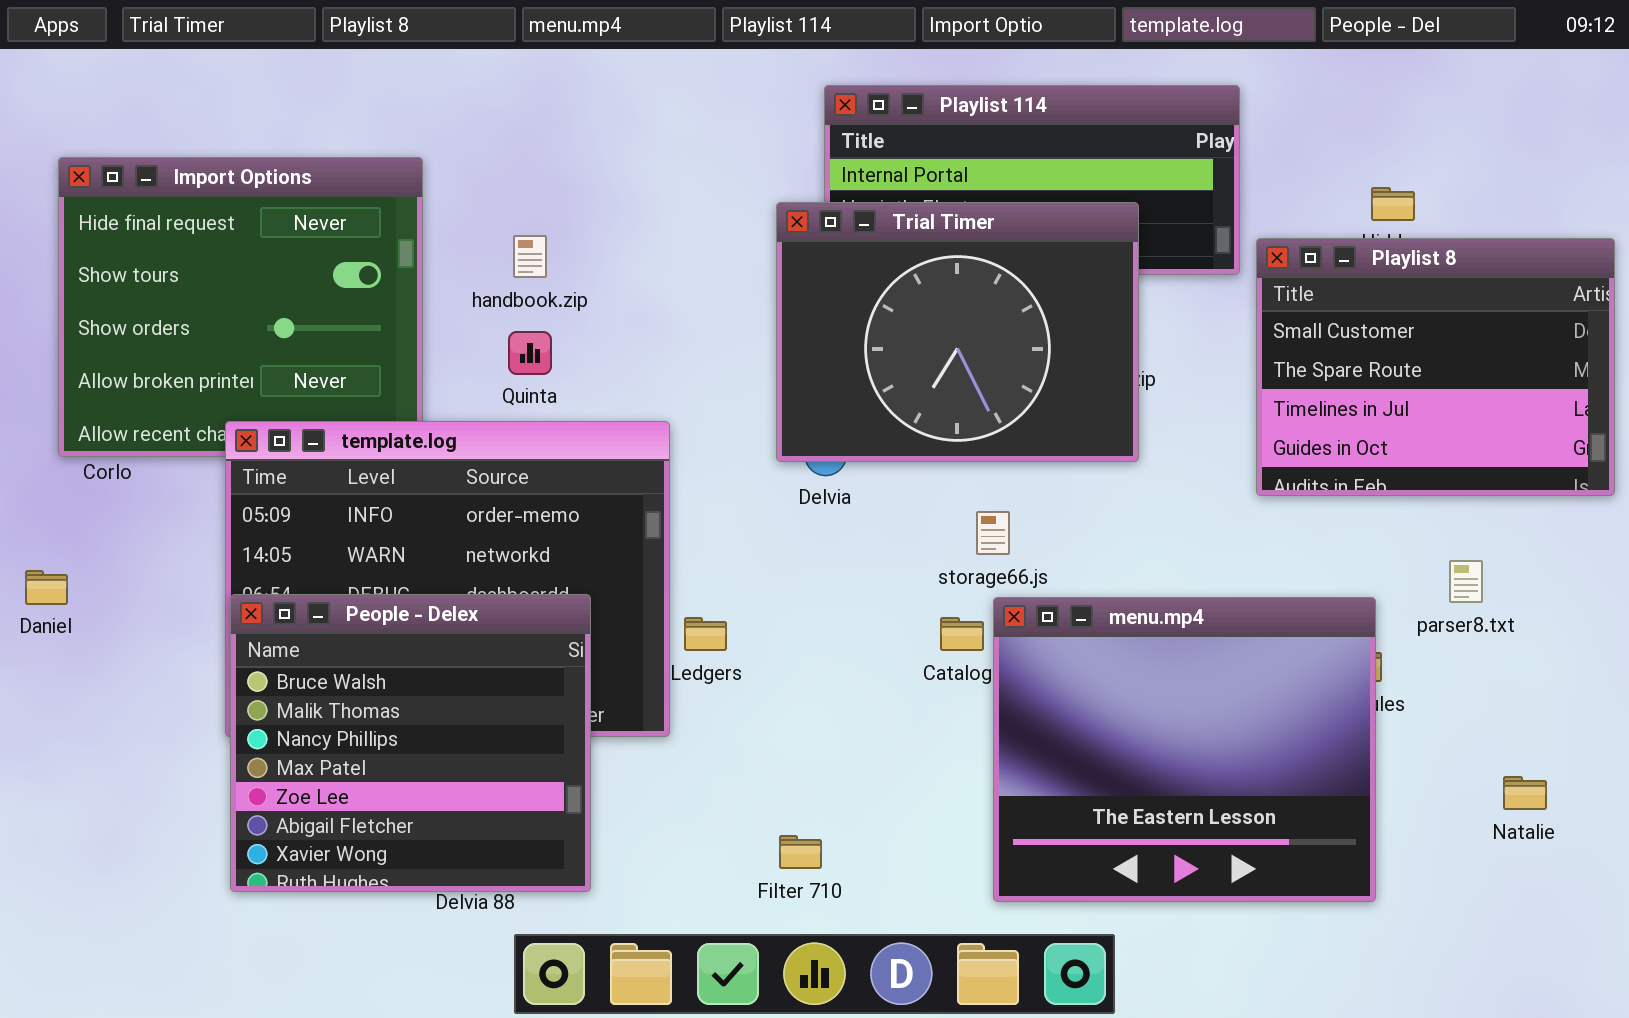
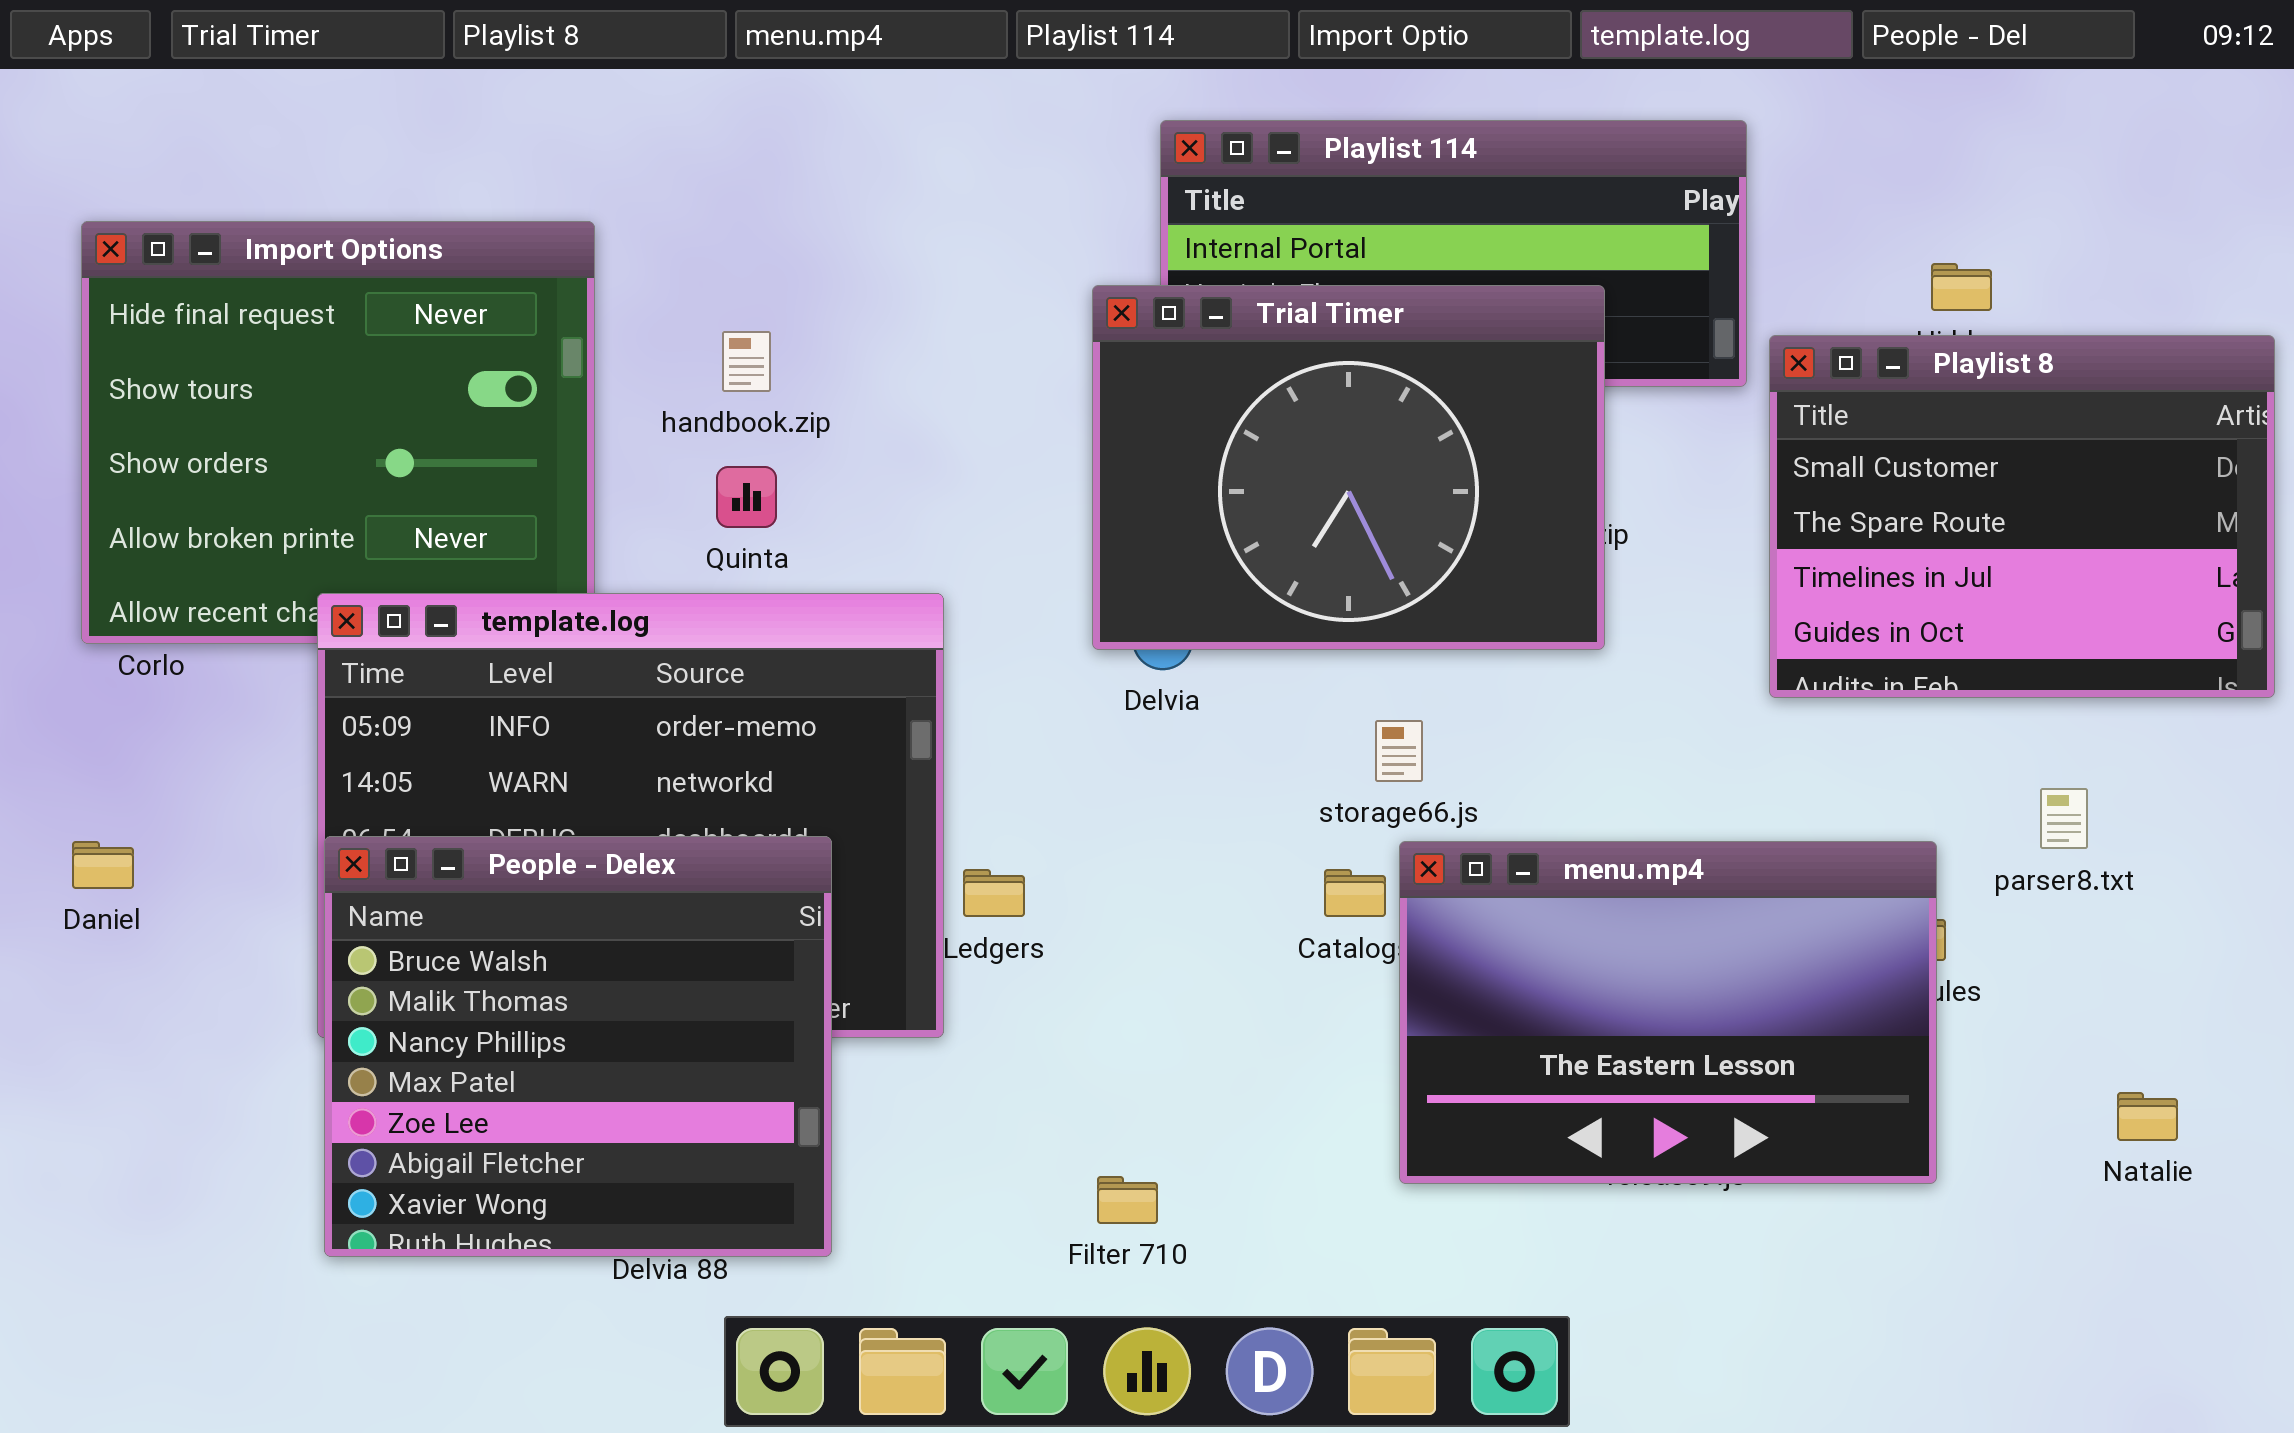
Daniel: [25,570,68,605] -> [72,841,134,889], moved
menu.mp4: [993,597,1376,902] -> [1399,841,1937,1184], resized

